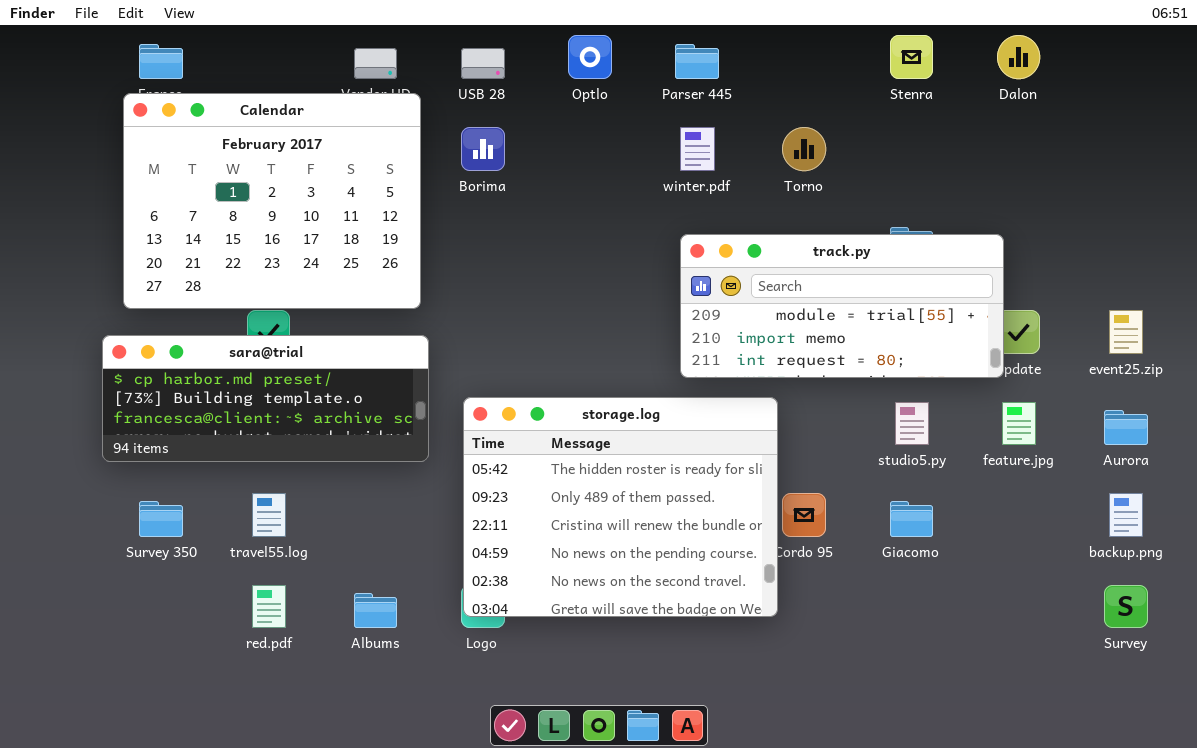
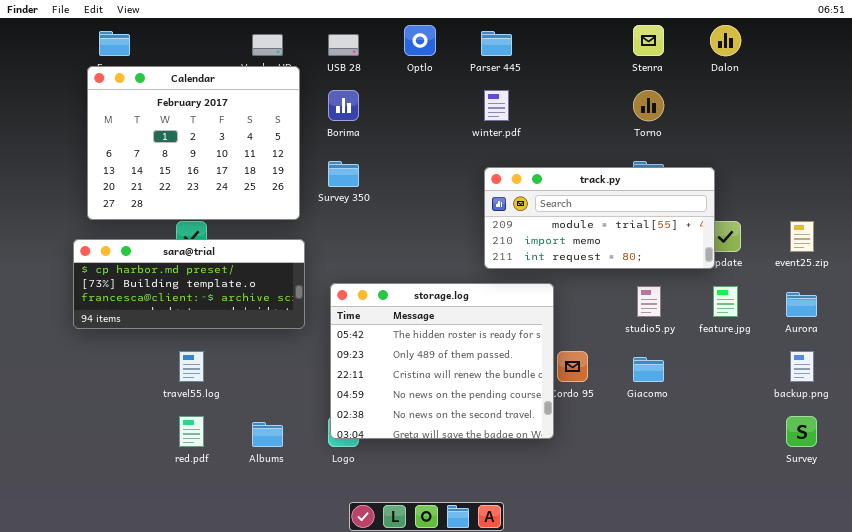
Torno: [782,127,826,171] -> [633,90,664,121], moved
Survey 350: [139,501,183,537] -> [328,161,359,187], moved

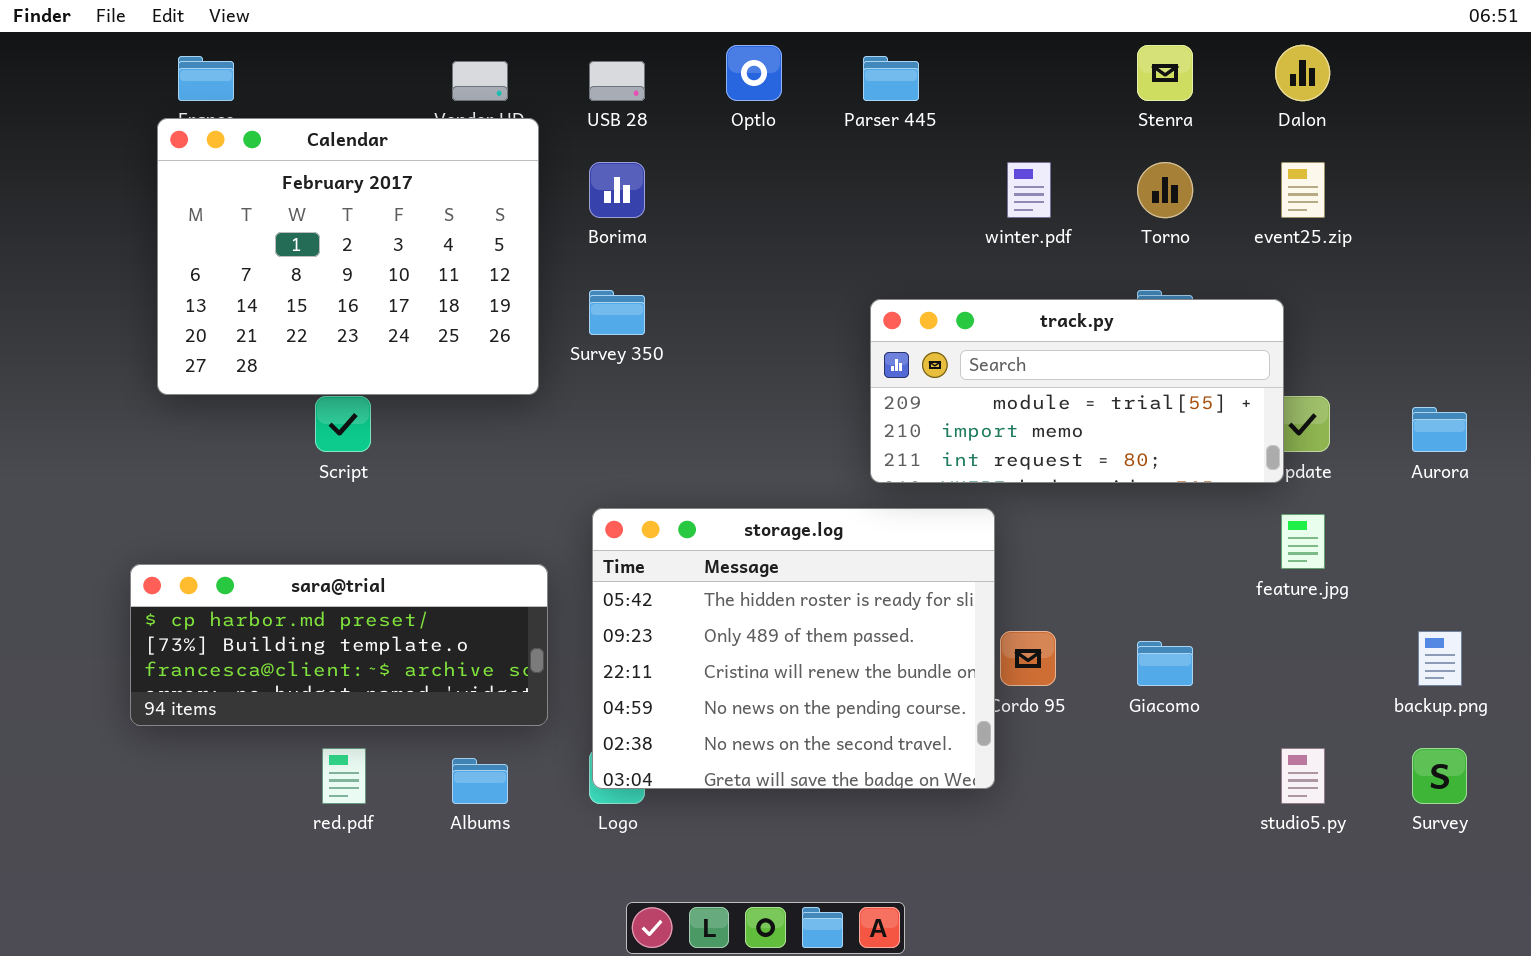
winter.pdf: [484,90,509,121] -> [1007,162,1051,218], moved
event25.zip: [790,221,814,252] -> [1281,162,1325,218], moved
sara@trial: [73,239,305,329] -> [130,564,548,726], moved
studio5.py: [637,286,661,317] -> [1281,748,1325,804], moved
Aurora: [786,292,817,317] -> [1412,407,1467,452], moved

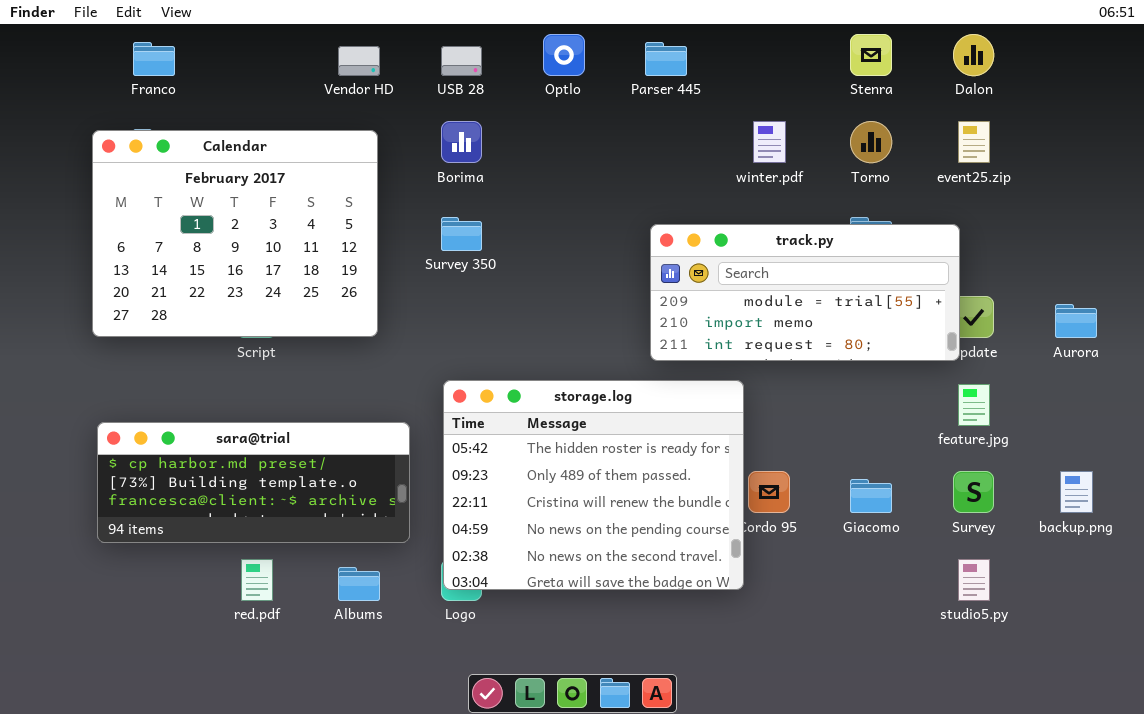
Calendar: [157,118,539,395] -> [92,130,378,337], moved
Survey: [1412,748,1467,804] -> [953,471,994,513], moved

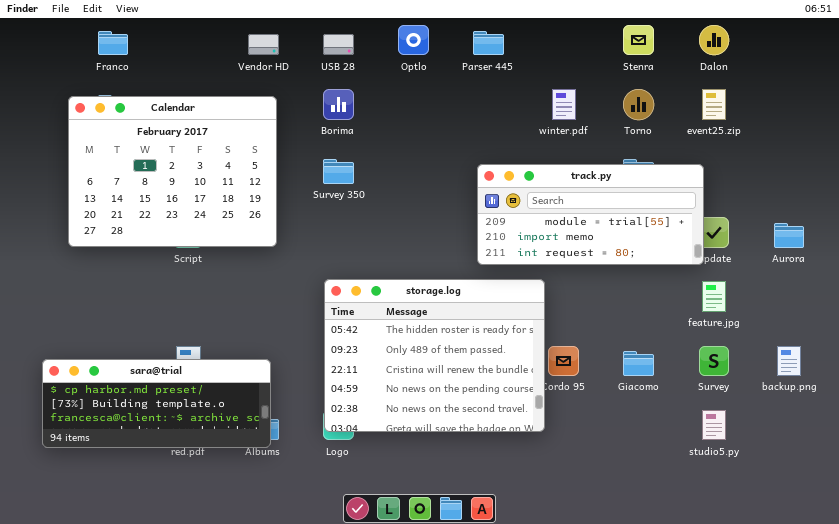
sara@trial: [97,422,410,543] -> [42,359,271,448], moved

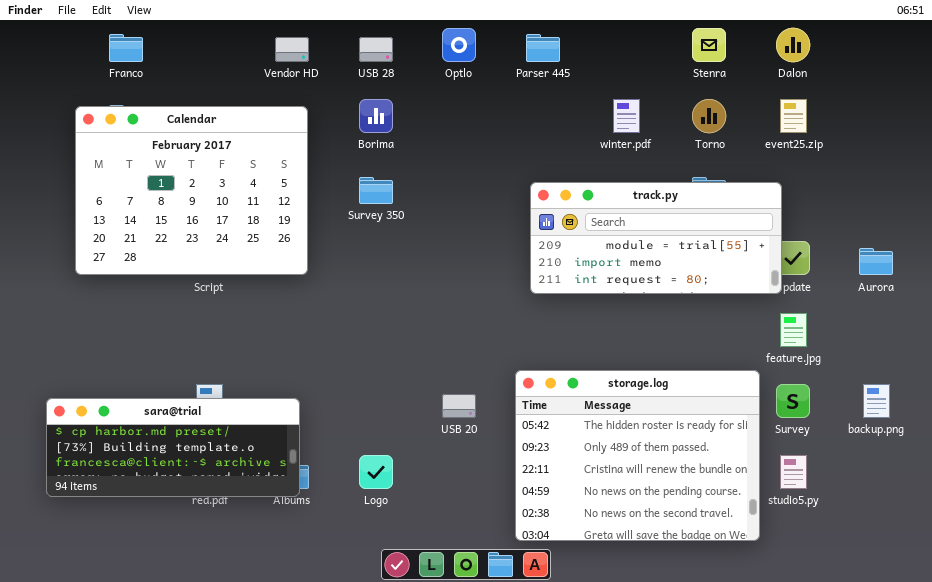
storage.log: [324,279,545,432] -> [515,370,760,541], moved

